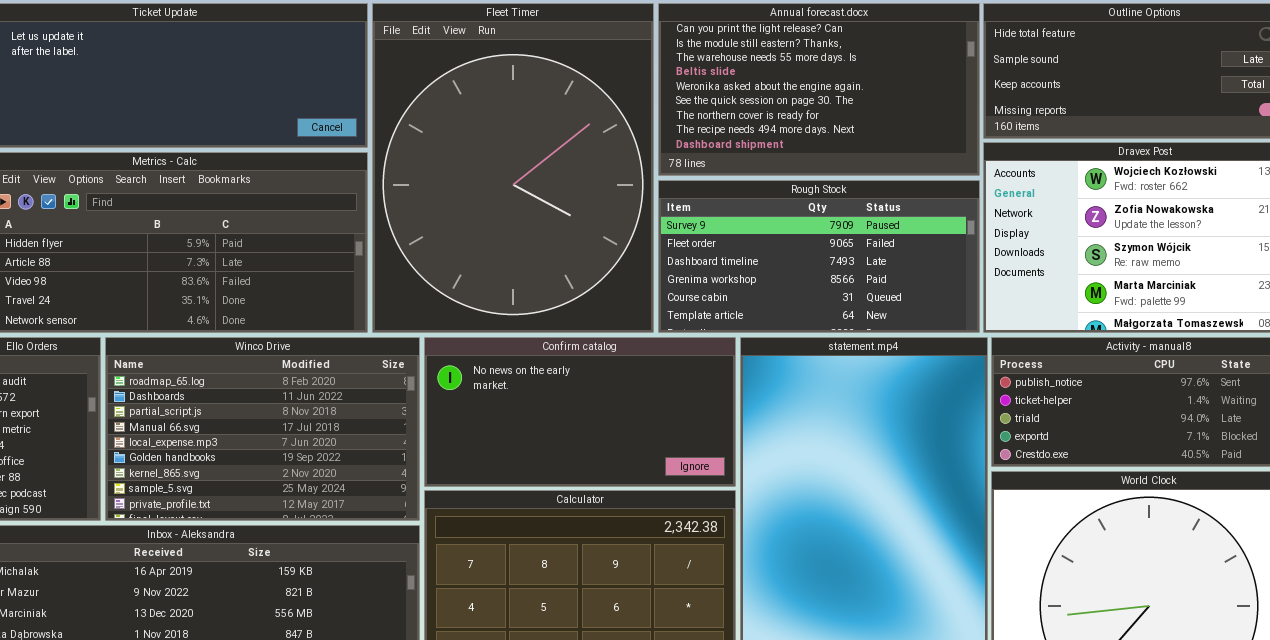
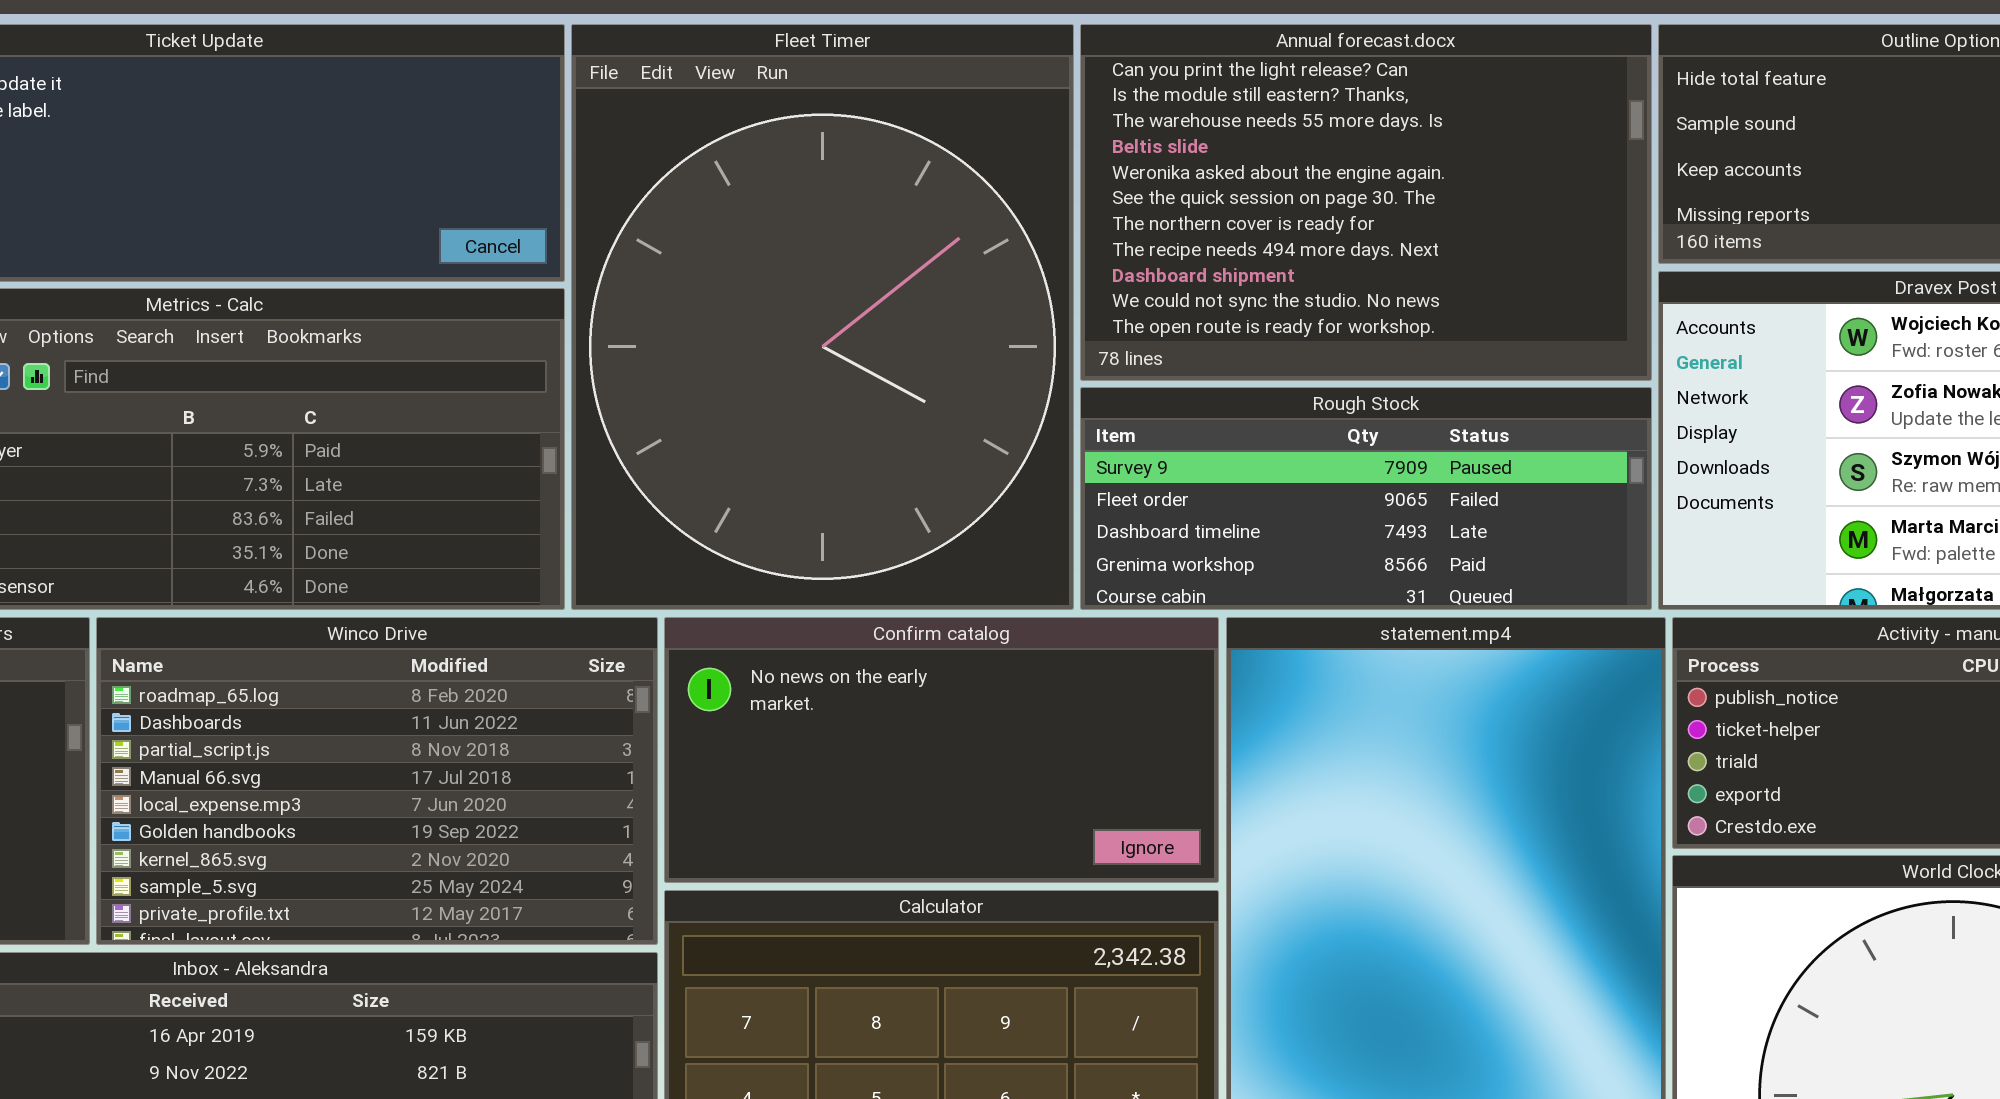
Annual forecast.docx: [658,3,980,176] -> [1080,24,1652,381], resized
Rough Stock: [658,180,980,333] -> [1080,387,1652,610], resized

